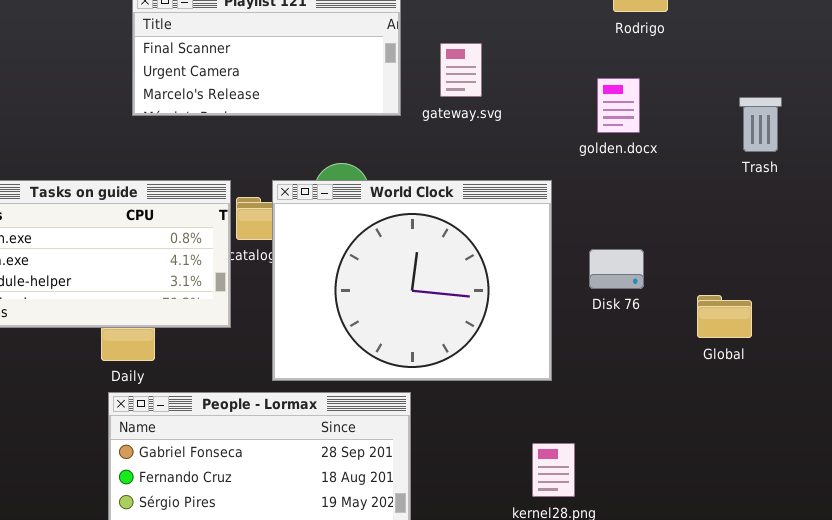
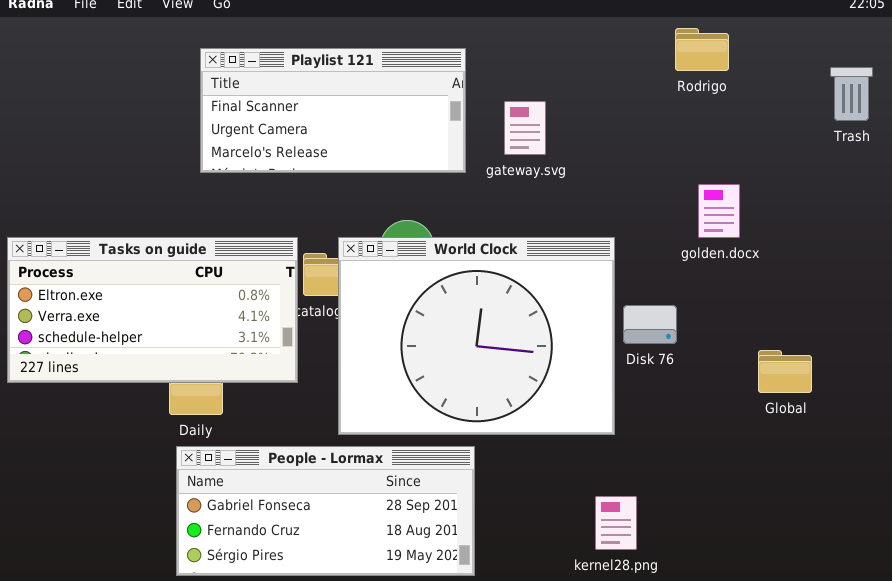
golden.docx: [597,78,640,133] -> [698,184,740,238], moved
Trash: [739,97,782,152] -> [830,67,873,121], moved
Disk 76: [589,249,644,289] -> [623,305,677,344], moved

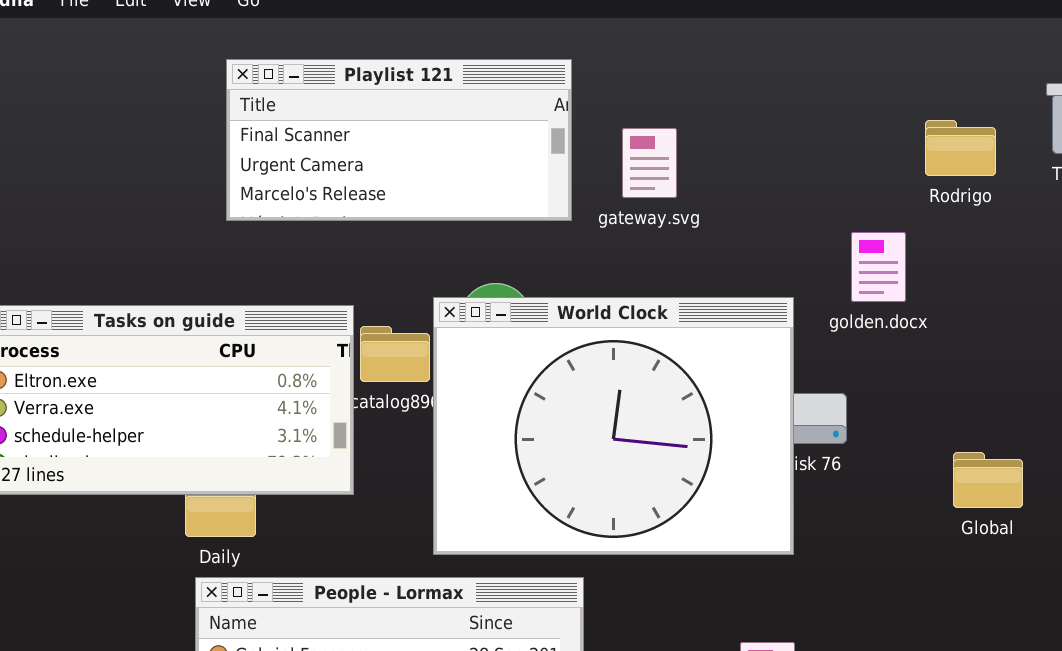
Rodrigo: [675,28,729,71] -> [925,120,996,176], moved
golden.docx: [698,184,740,238] -> [851,232,906,302], moved
World Clock: [338,237,615,435] -> [433,297,794,555], moved

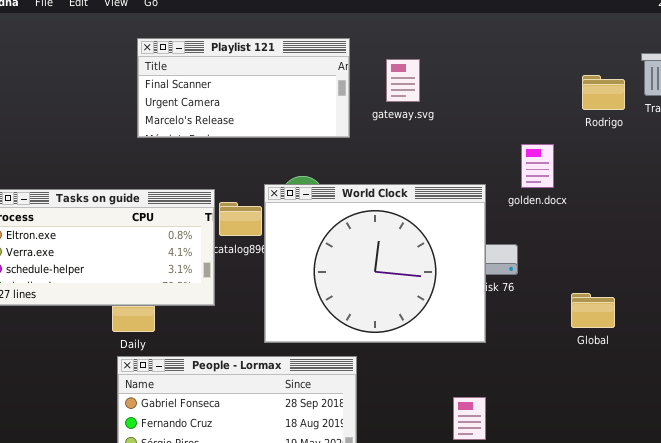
Rodrigo: [925,120,996,176] -> [582,75,625,110], moved
gateway.svg: [622,128,677,198] -> [386,59,420,102], moved
Global: [953,452,1023,508] -> [571,293,615,328], moved

